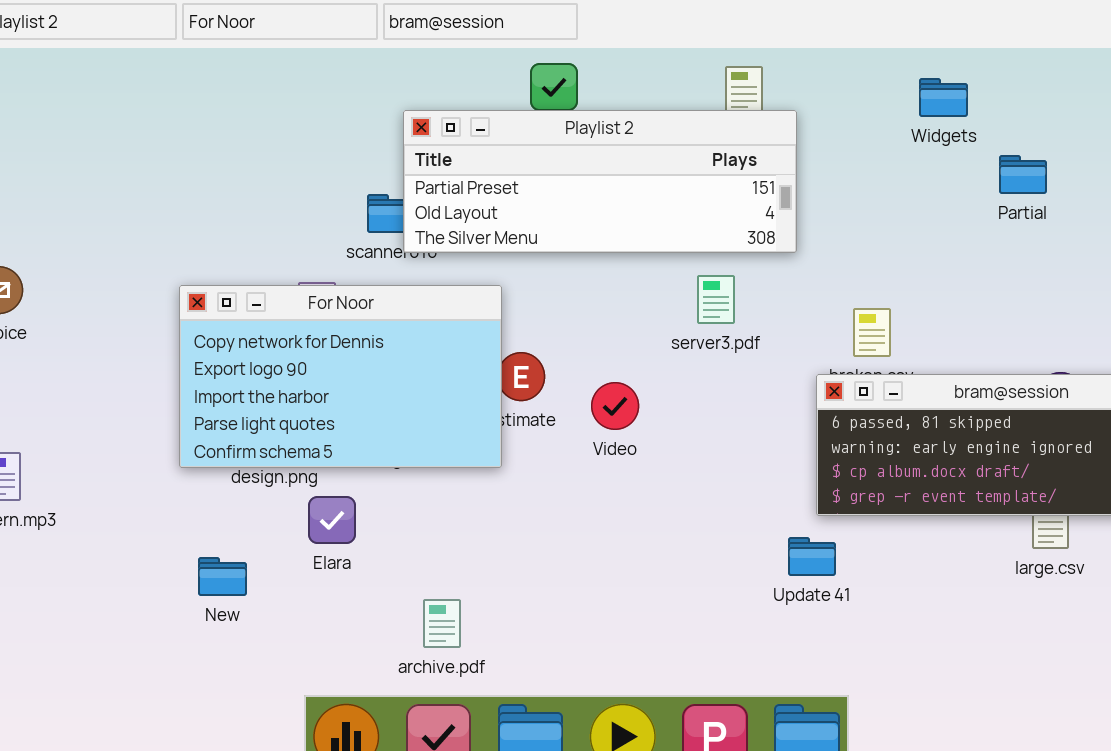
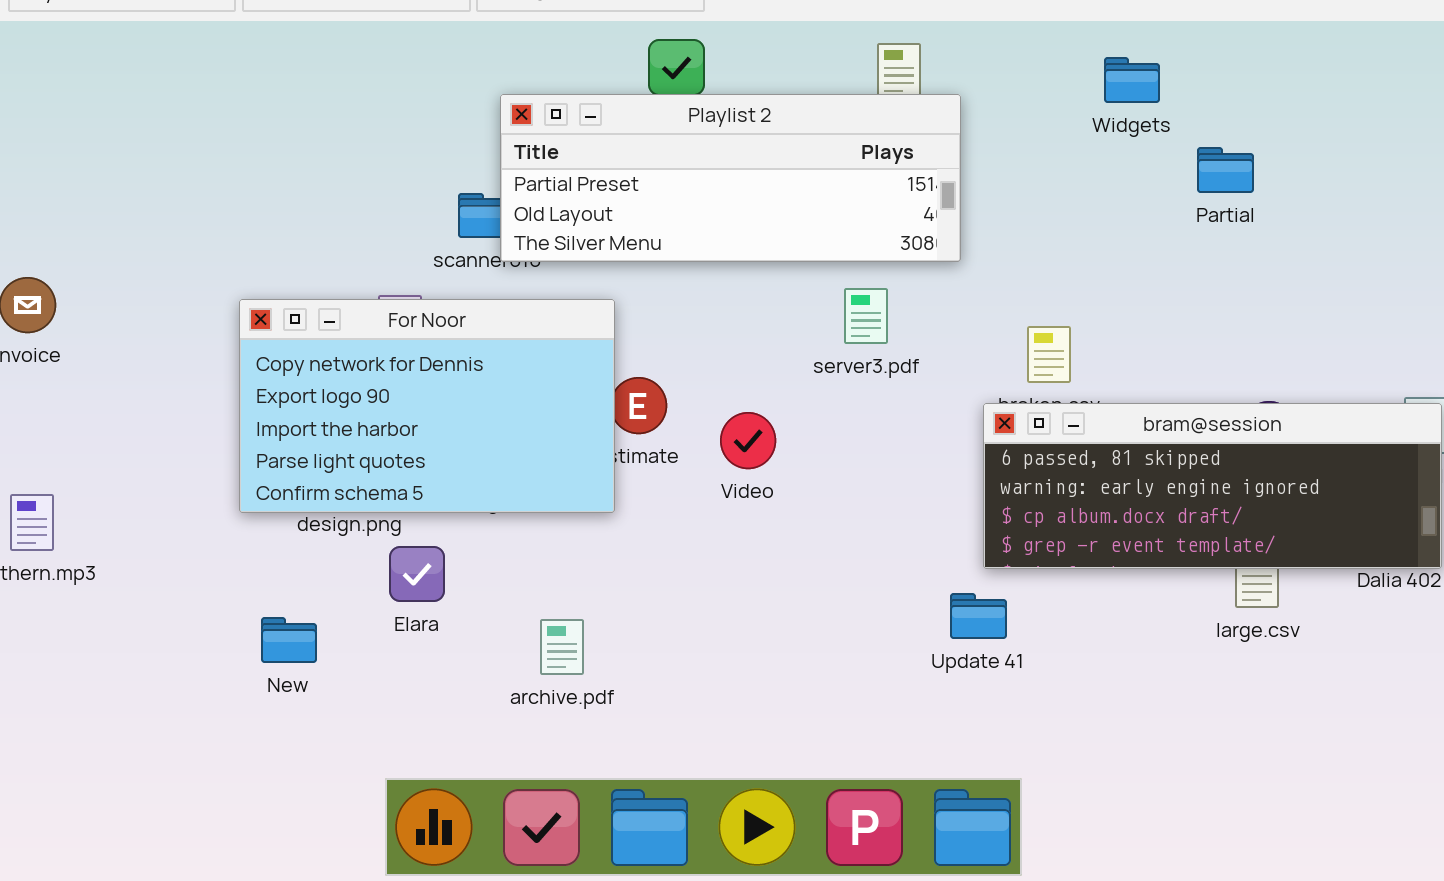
archive.pdf: [423,599,461,648] -> [540,619,584,675], moved

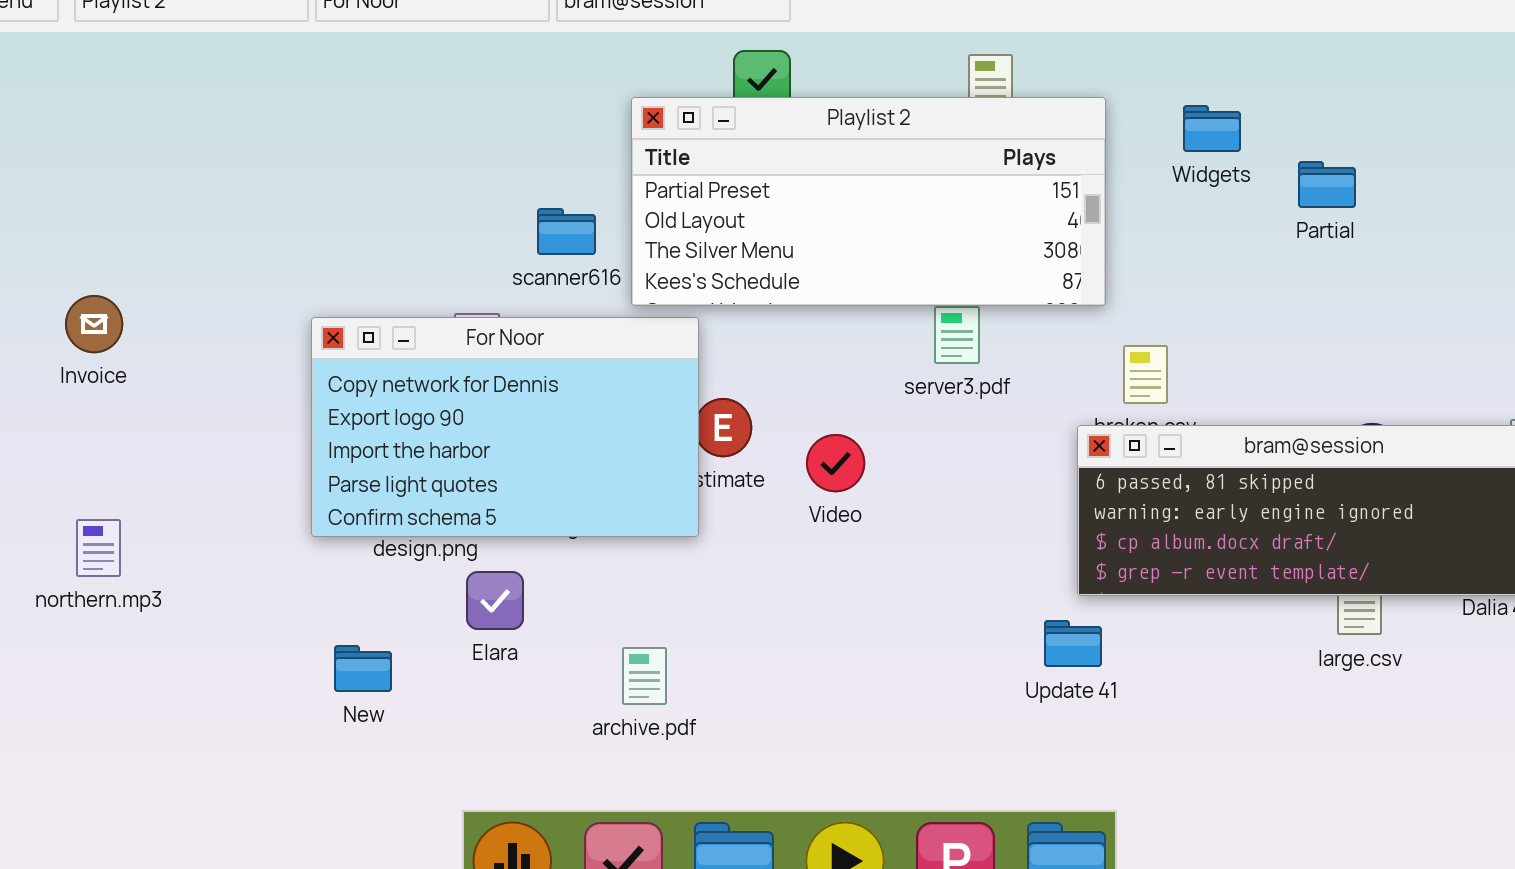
Widgets: [1104,57,1160,103] -> [1183,105,1241,152], moved
Playlist 2: [500,94,961,262] -> [631,97,1106,306], moved, resized

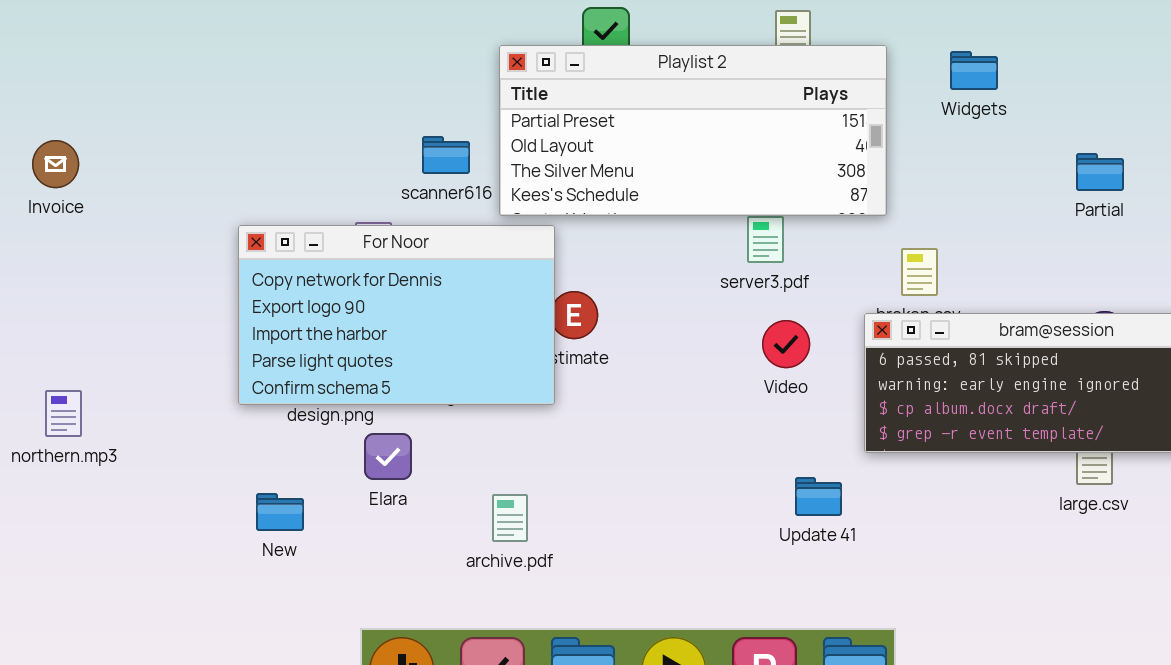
Partial: [1298,161,1356,208] -> [1076,153,1124,191], moved
Invoice: [65,295,123,353] -> [32,140,79,188], moved
Video: [806,434,865,492] -> [762,320,810,368], moved
Update 41: [1044,620,1102,667] -> [795,477,842,516], moved

